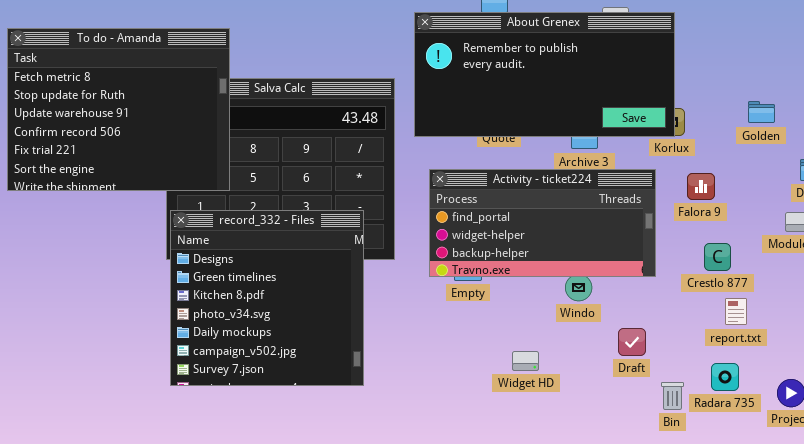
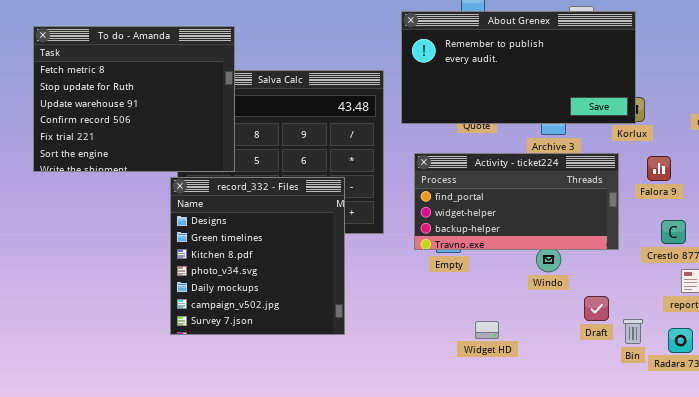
record_332 - Files: [170,210,364,386] -> [170,177,345,335], moved
Widget HD: [512,351,539,371] -> [475,321,499,339], moved
Bin: [661,382,684,410] -> [623,319,643,344], moved

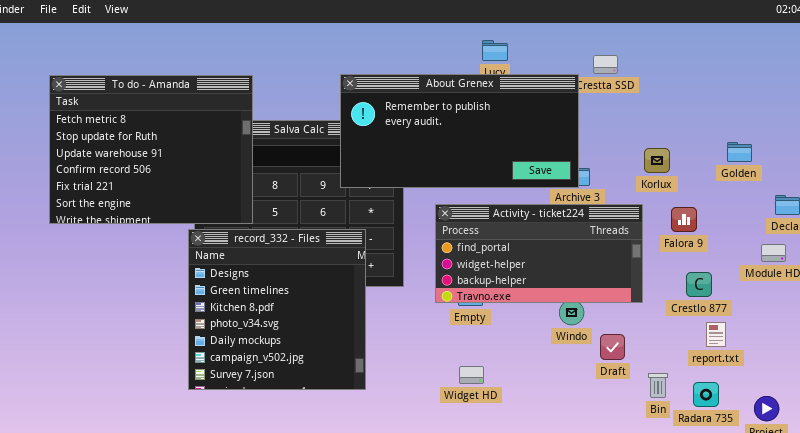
About Grenex: [401,11,636,124] -> [340,74,579,188], moved
Draft: [584,296,609,321] -> [600,334,625,360], moved
Widget HD: [475,321,499,339] -> [459,366,484,384], moved

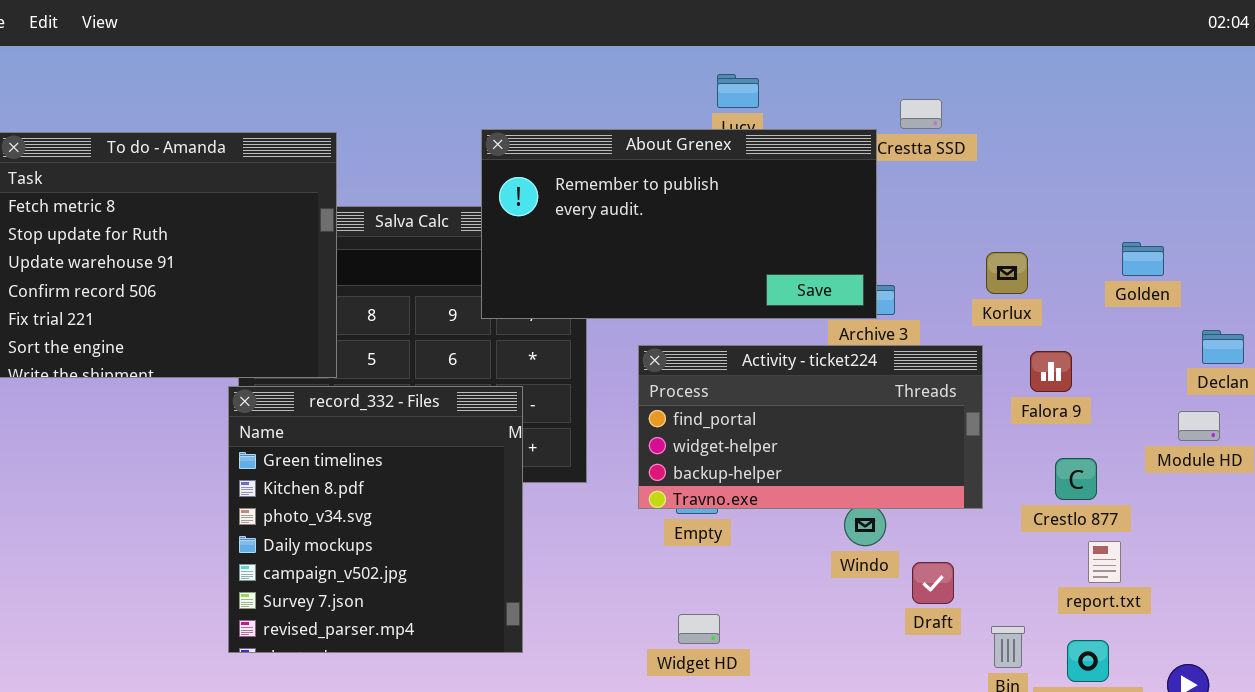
record_332 - Files: [188,229,366,390] -> [228,386,523,653], scrolled down 1 row

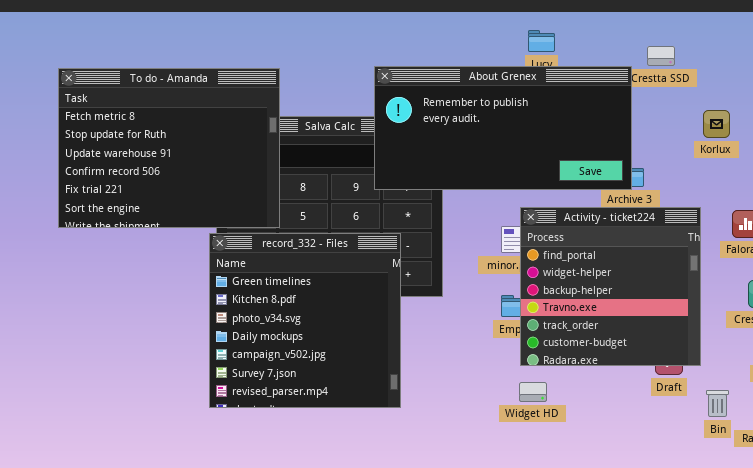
Korlux: [986,252,1028,294] -> [703,110,730,138], moved
Activity - ticket224: [638,345,983,509] -> [520,207,701,366], resized
Widget HD: [678,614,720,644] -> [519,382,547,402], moved

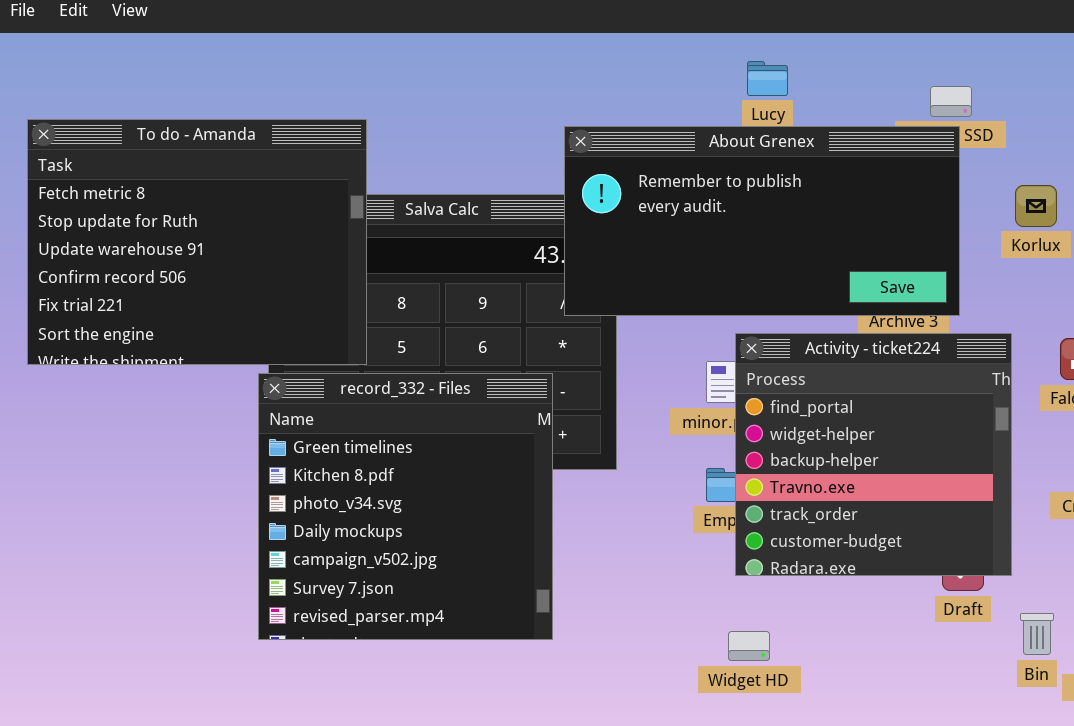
About Grenex: [374,66,632,190] -> [564,126,960,316], moved
Widget HD: [519,382,547,402] -> [728,631,770,661], moved

